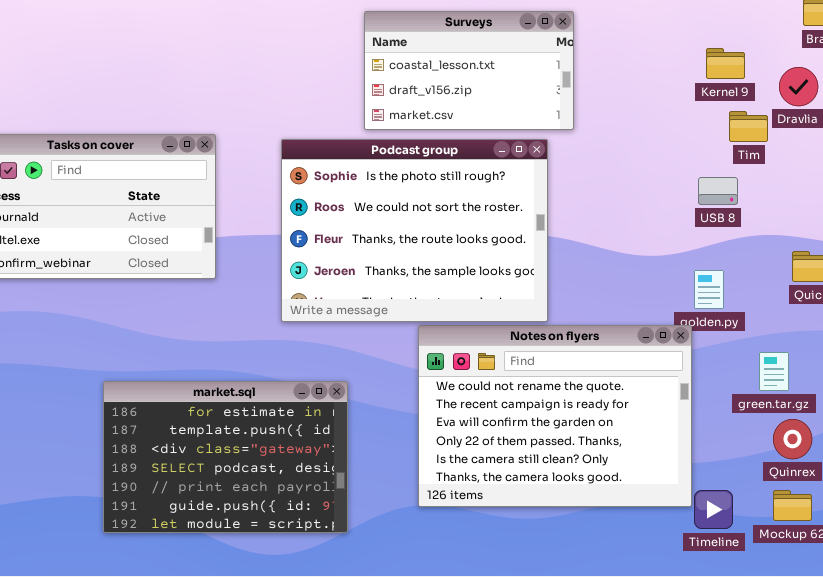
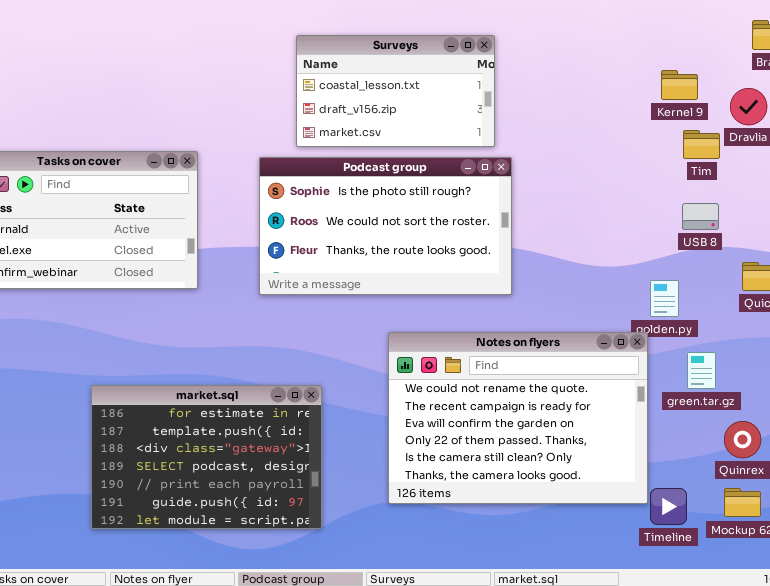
Surveys: [364,11,574,130] -> [296,35,495,147], moved
Podcast group: [281,139,548,322] -> [259,157,512,295], resized
USB 8: [698,177,738,205] -> [682,203,719,230], moved
green.tar.gz: [759,352,789,391] -> [687,352,716,389], moved

